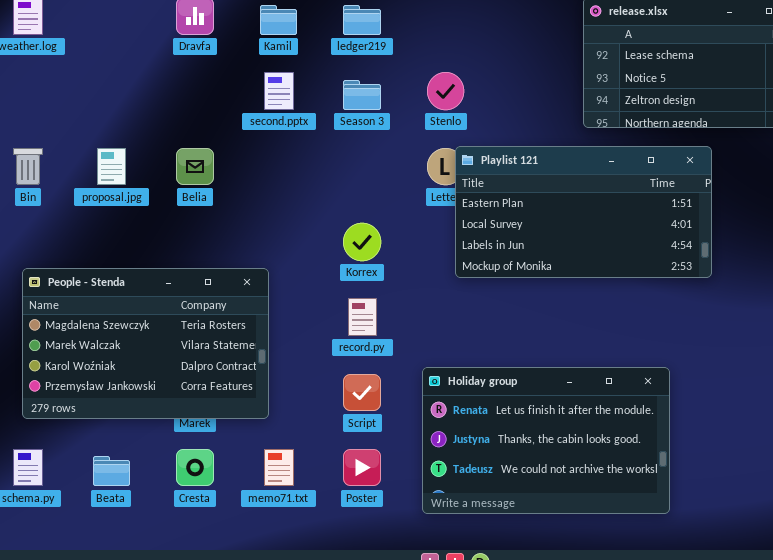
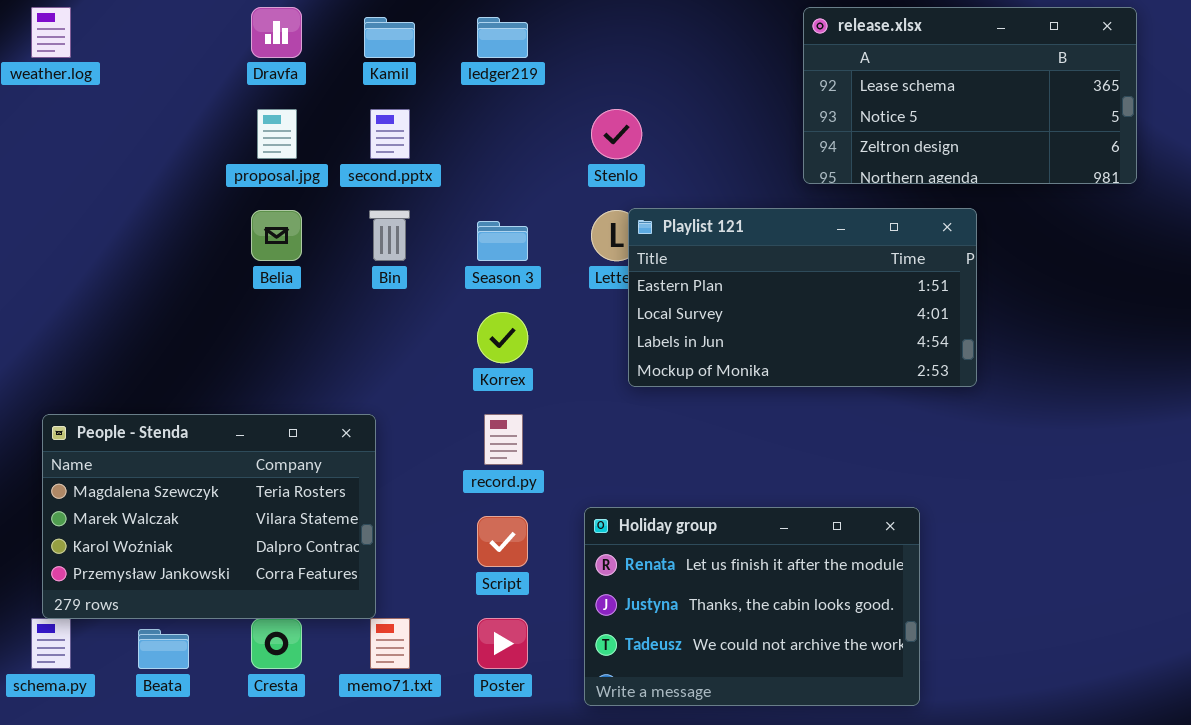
Season 3: [343,80,381,110] -> [477,221,528,261], moved
Bin: [13,148,43,185] -> [369,210,410,261], moved
proposal.jpg: [97,148,126,185] -> [257,109,297,159], moved
People - Stenda: [22,268,269,419] -> [42,414,376,619], moved

